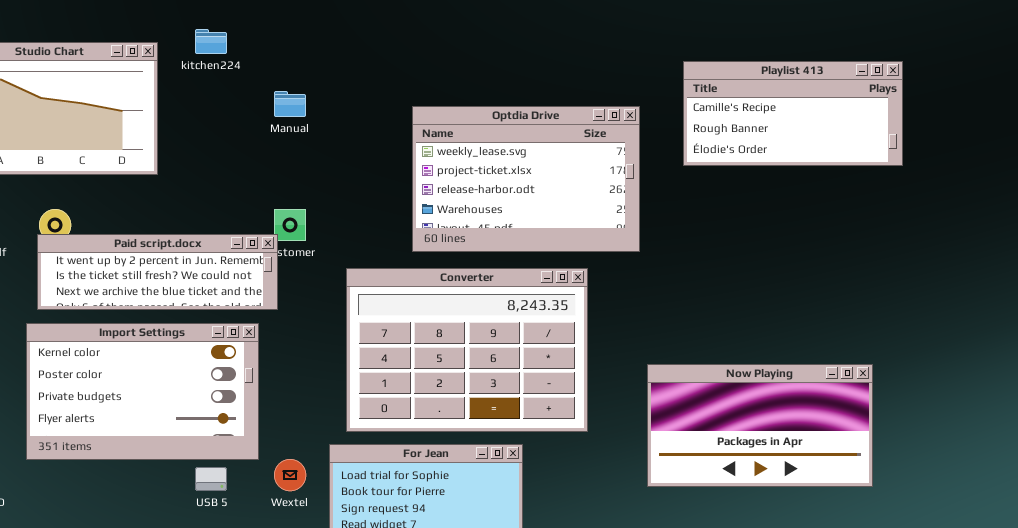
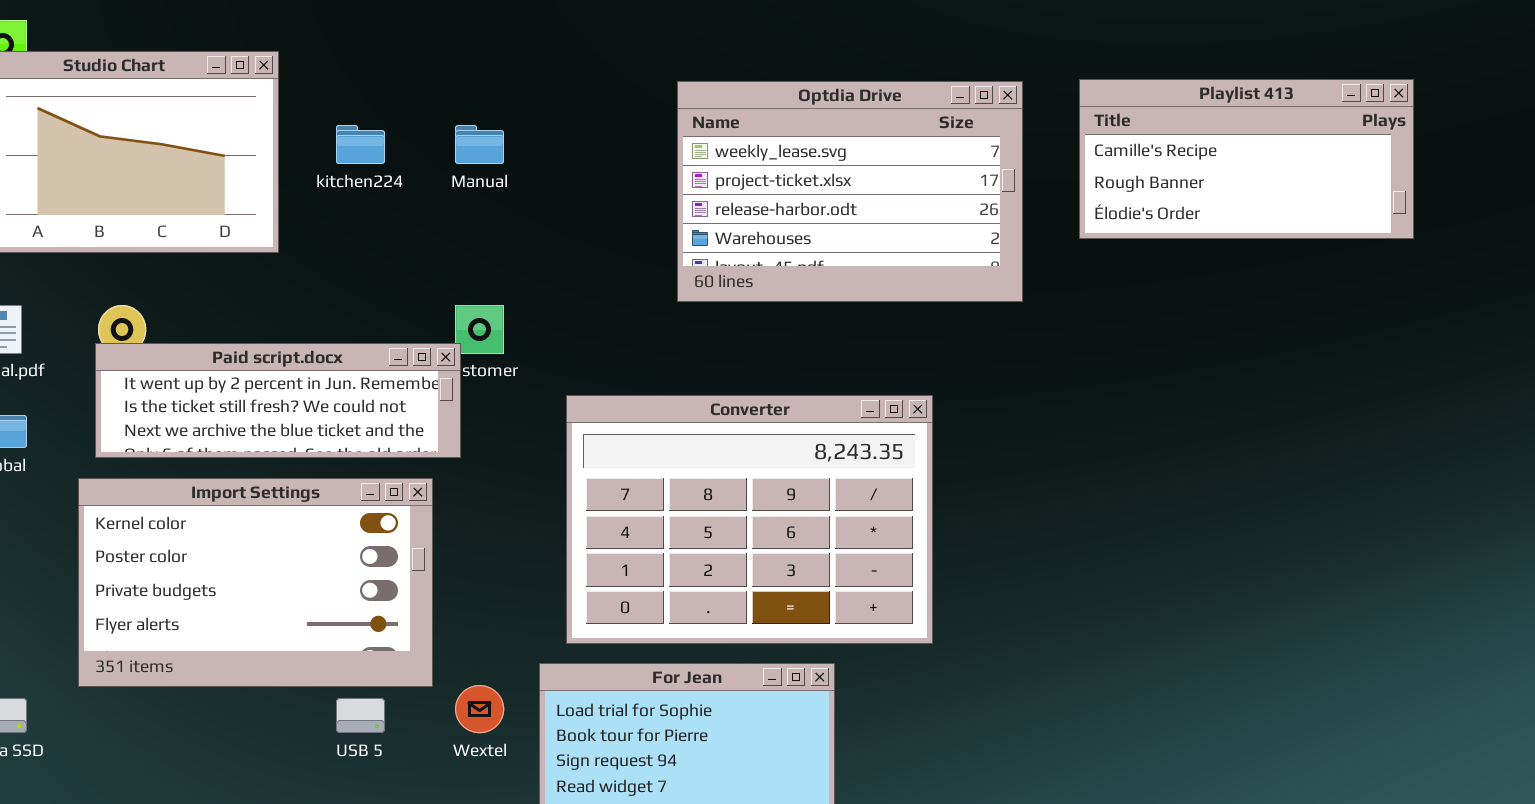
kitchen224: [195,29,227,54] -> [336,125,385,164], moved
Optdia Drive: [412,106,640,252] -> [677,81,1023,302], moved
Now Playing: [647,364,873,487] -> none, closed

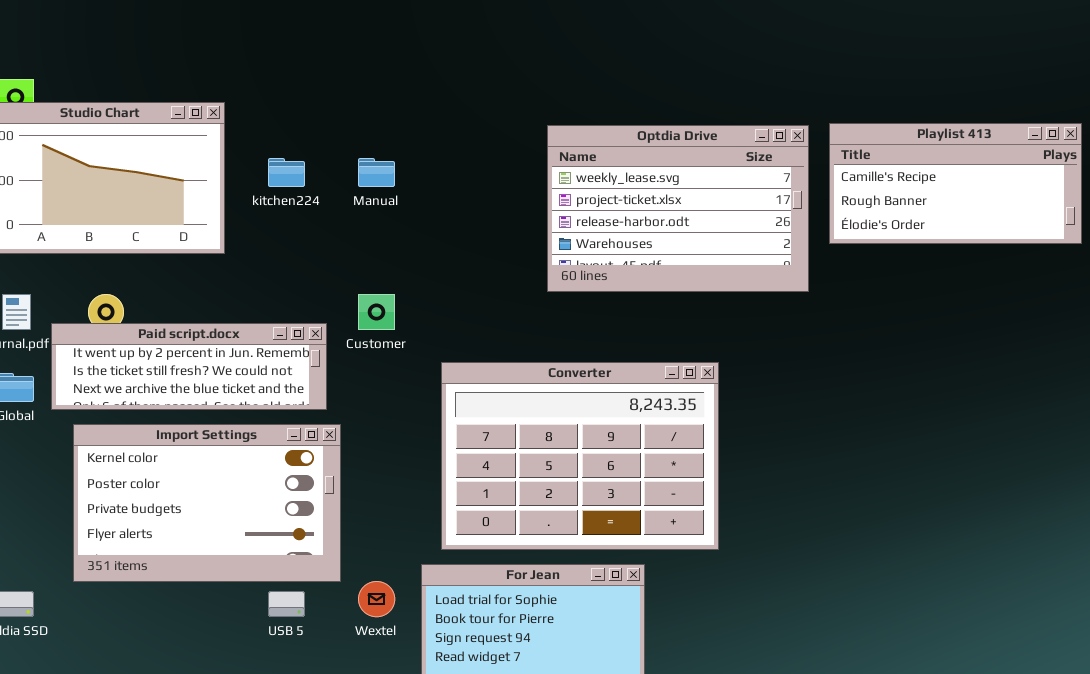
Optdia Drive: [677,81,1023,302] -> [547,125,809,292], moved
Paid script.docx: [95,343,461,458] -> [51,323,327,410], moved

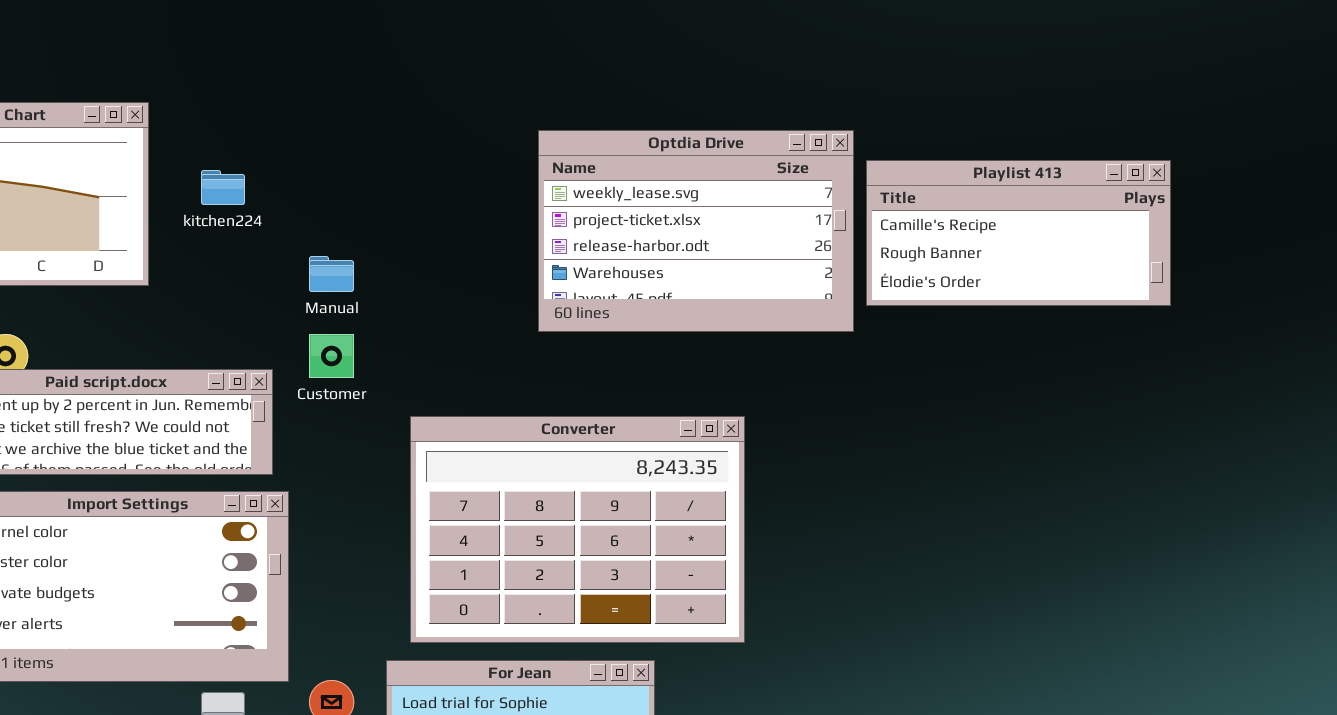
Playlist 413: [829,123,1082,244] -> [866,160,1171,306], moved
Manual: [358,158,395,187] -> [309,256,354,292], moved

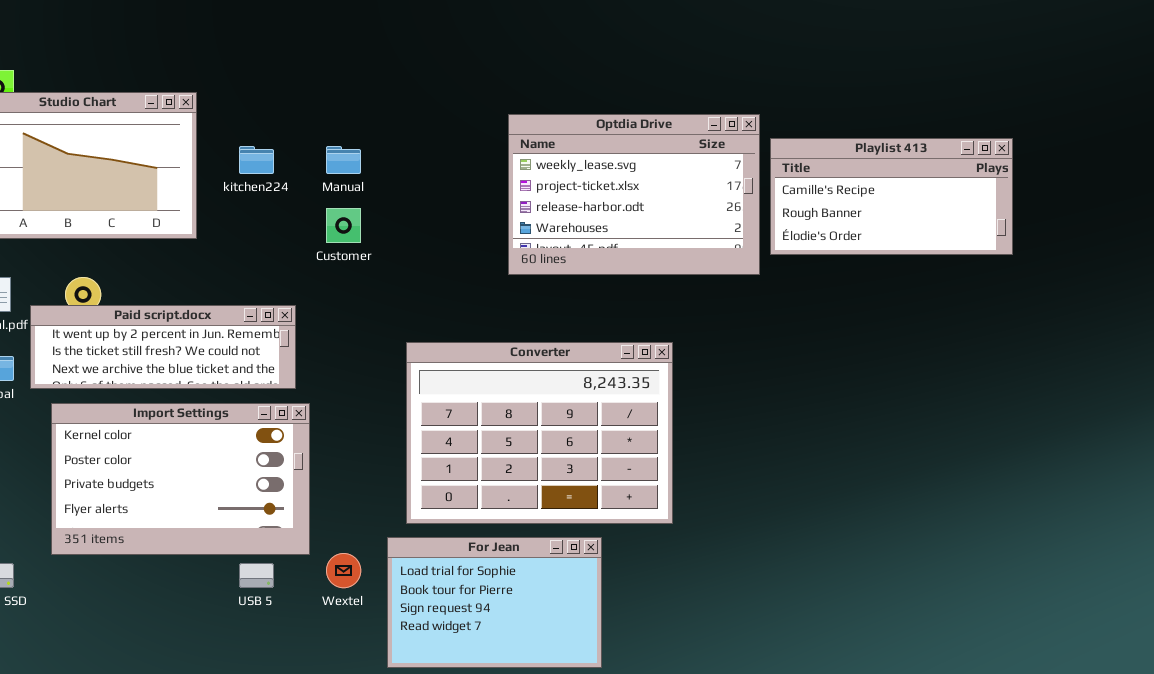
Manual: [309,256,354,292] -> [326,146,361,174], moved
Customer: [309,334,354,378] -> [326,208,361,243], moved

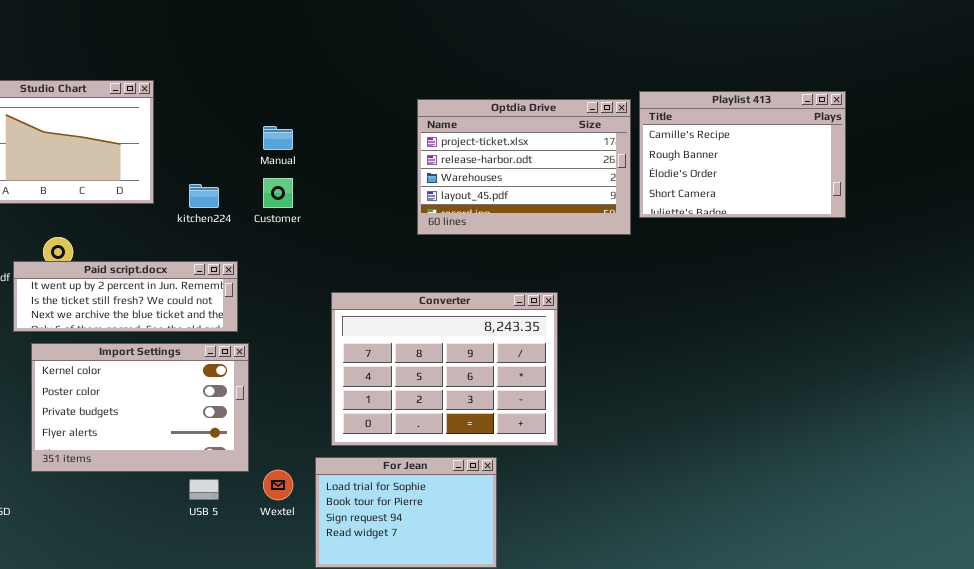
Optdia Drive: [508,114,760,275] -> [417,99,631,235], scrolled down 1 row
Playlist 413: [770,138,1013,255] -> [639,91,846,218], resized
kitchen224: [239,146,274,174] -> [189,184,219,208], moved

